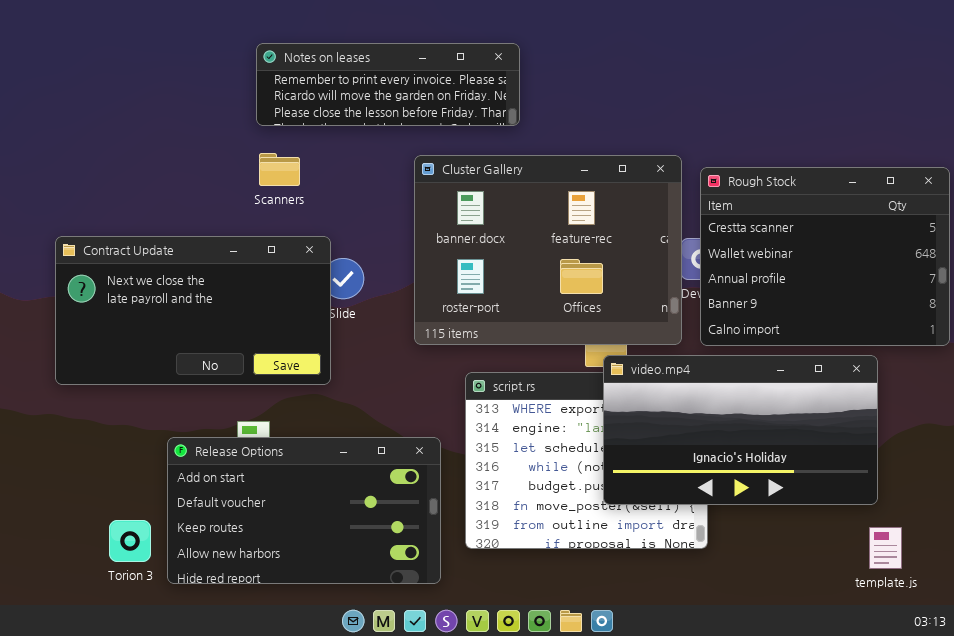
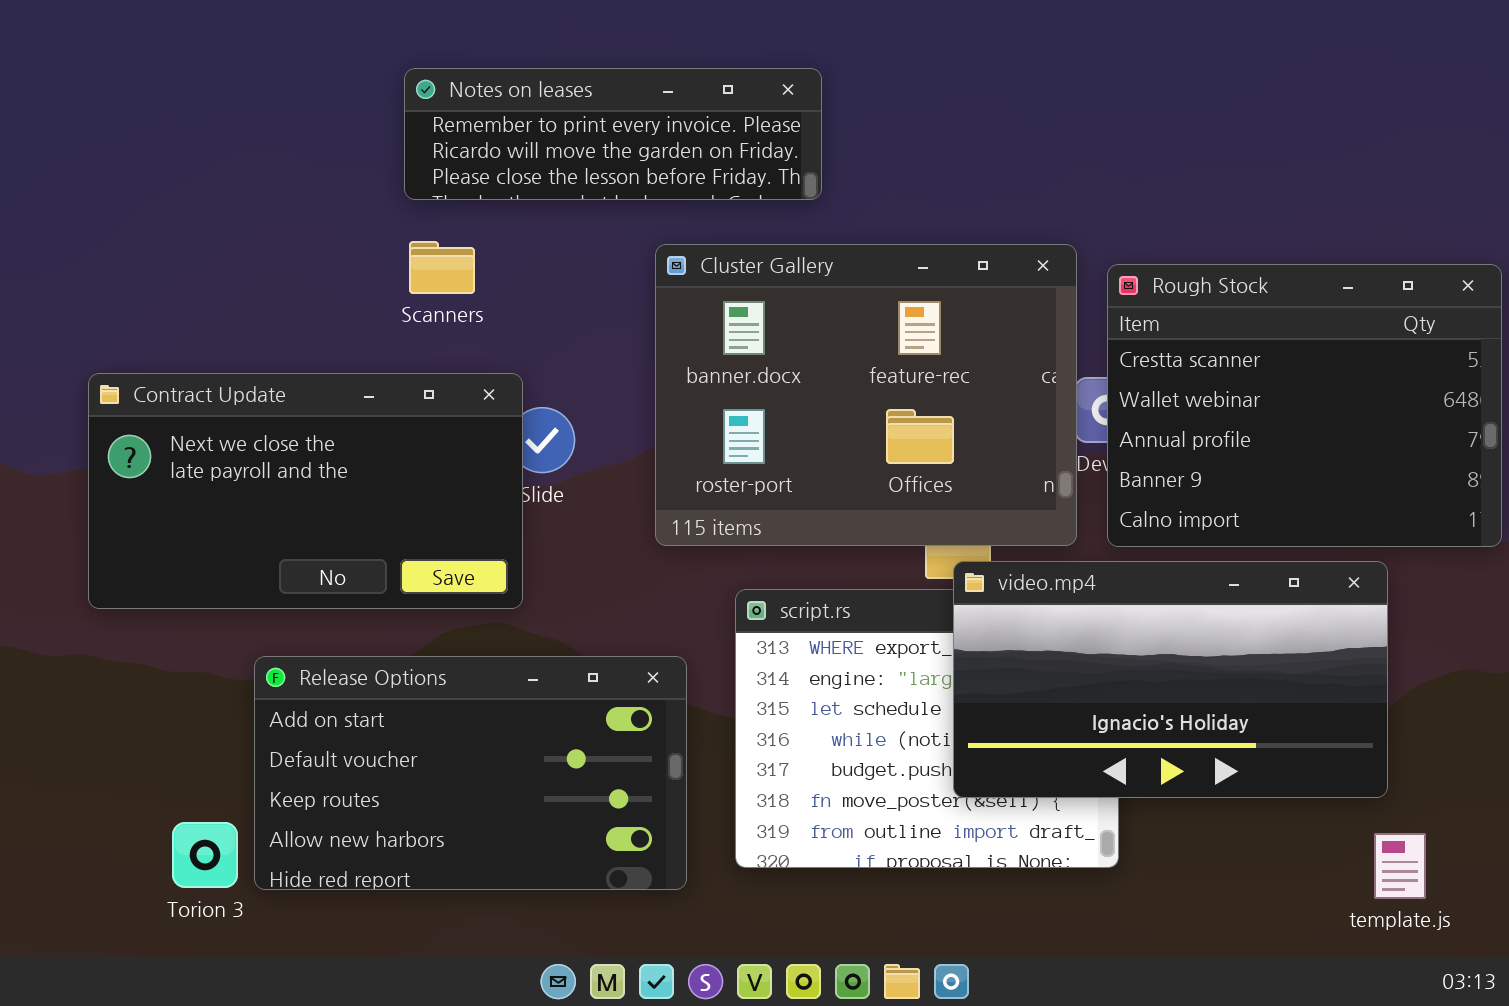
Release Options: [167,437,441,584] -> [254,656,687,890], moved

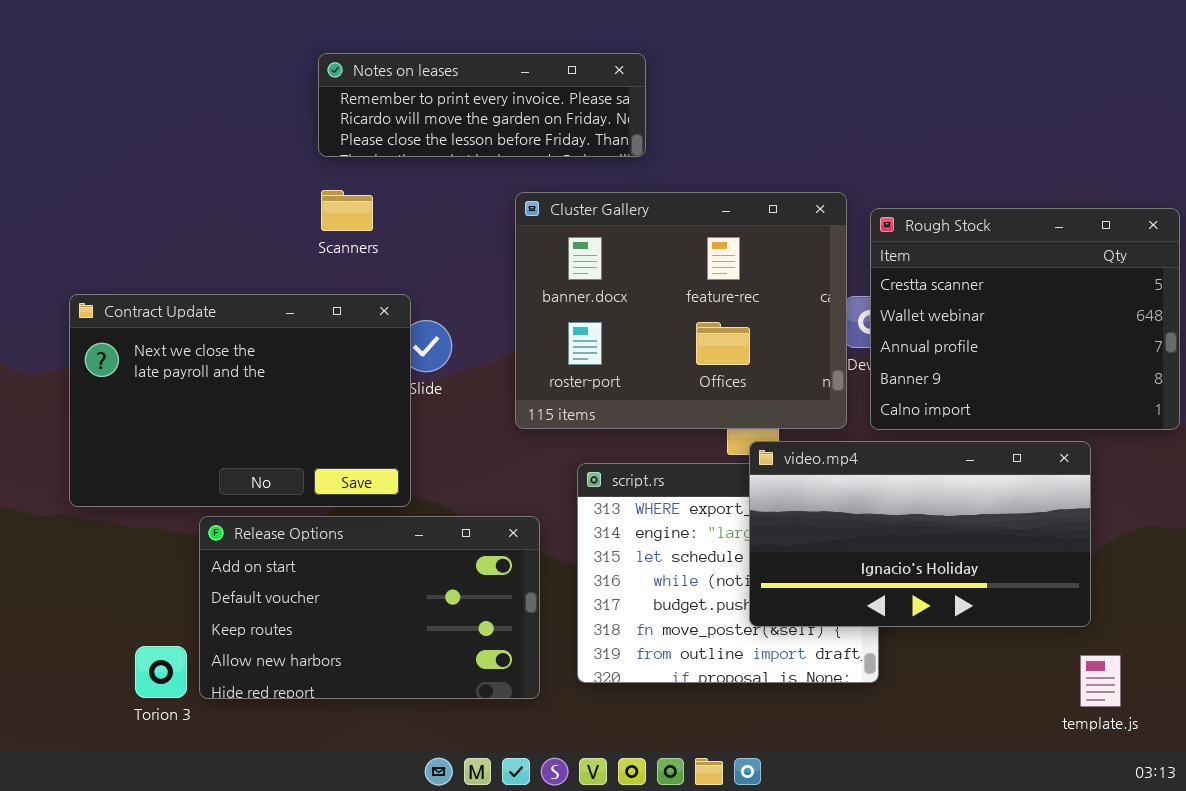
Contract Update: [88,373,523,609] -> [69,294,411,507], resized

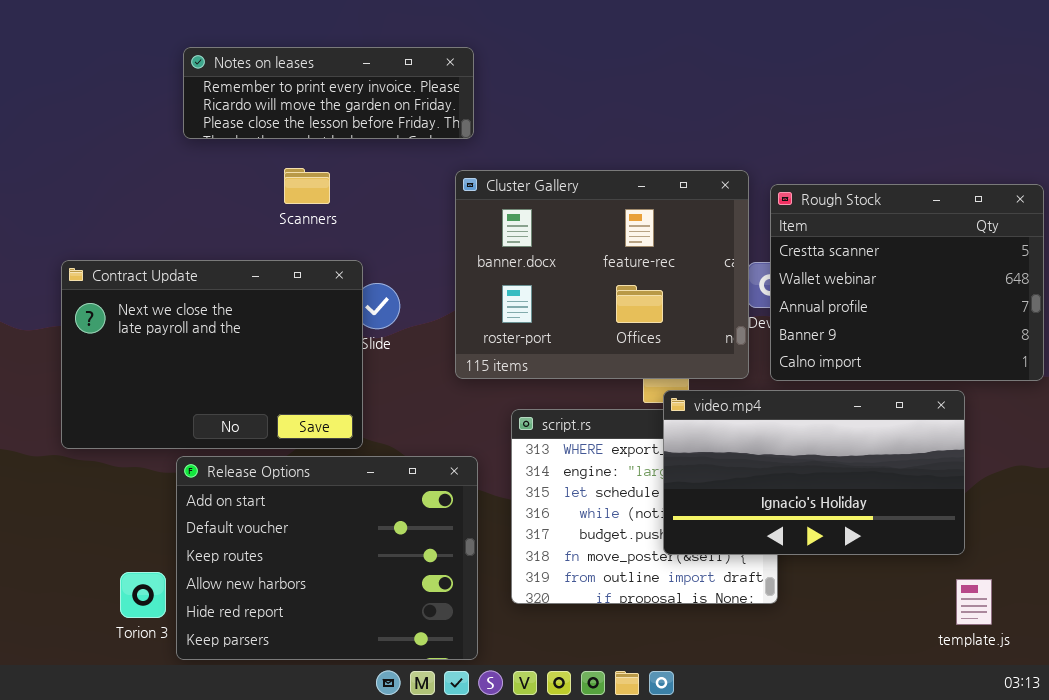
Notes on leases: [318,53,646,157] -> [183,47,474,139], moved
Release Options: [199,516,540,699] -> [176,456,478,660], resized

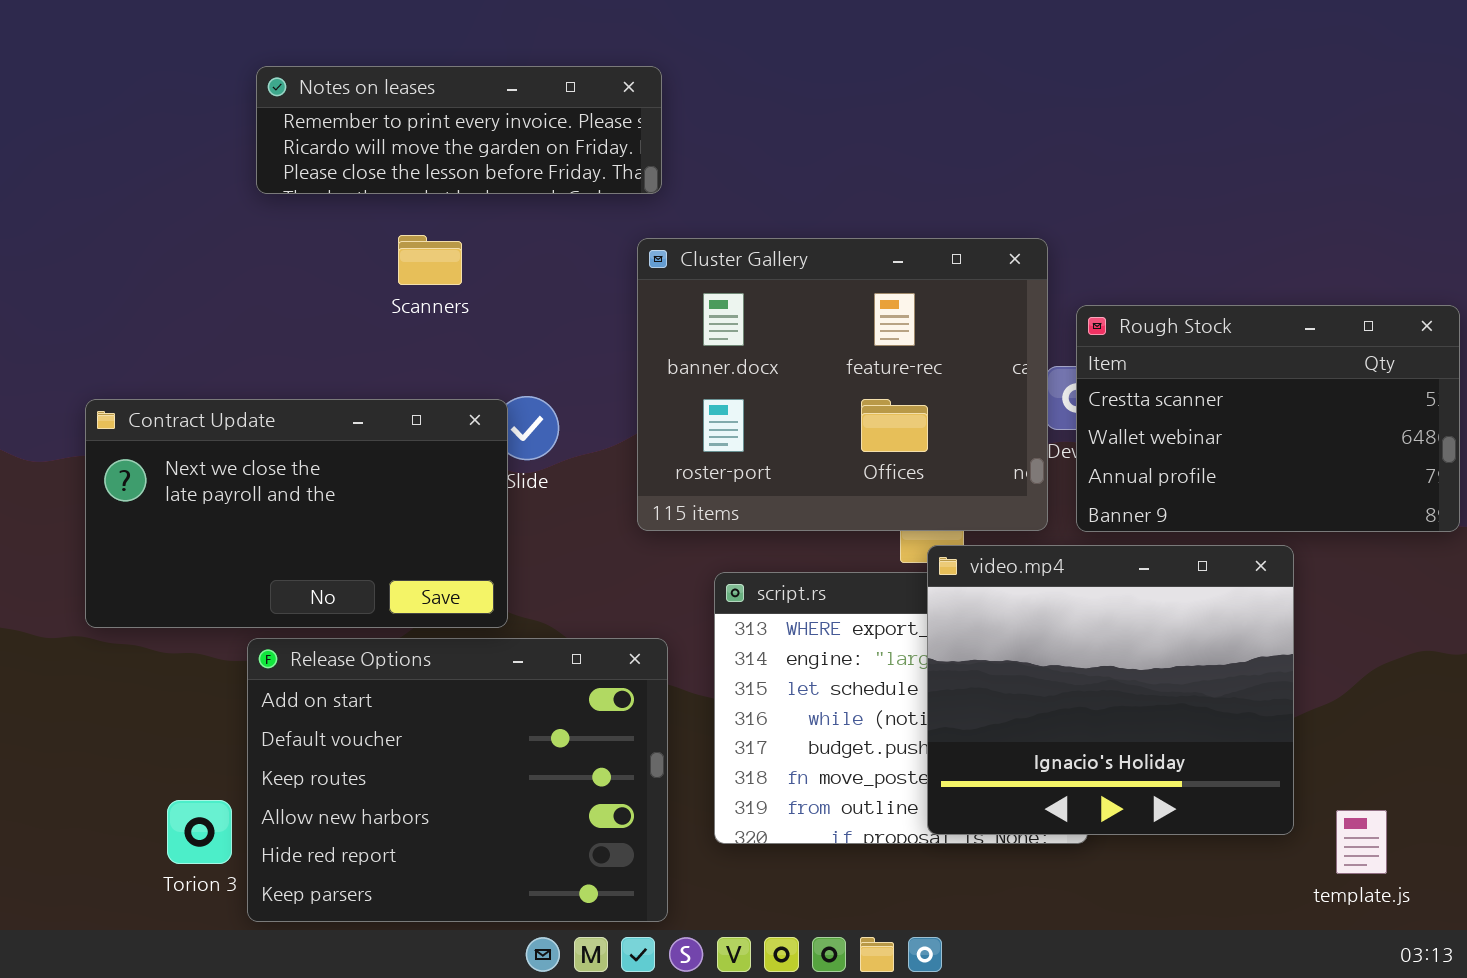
Rough Stock: [770,184,1044,381] -> [1076,305,1460,532], resized
Contract Update: [61,260,363,449] -> [85,399,508,628], resized
video.mp4: [663,390,965,555] -> [927,545,1294,835], resized

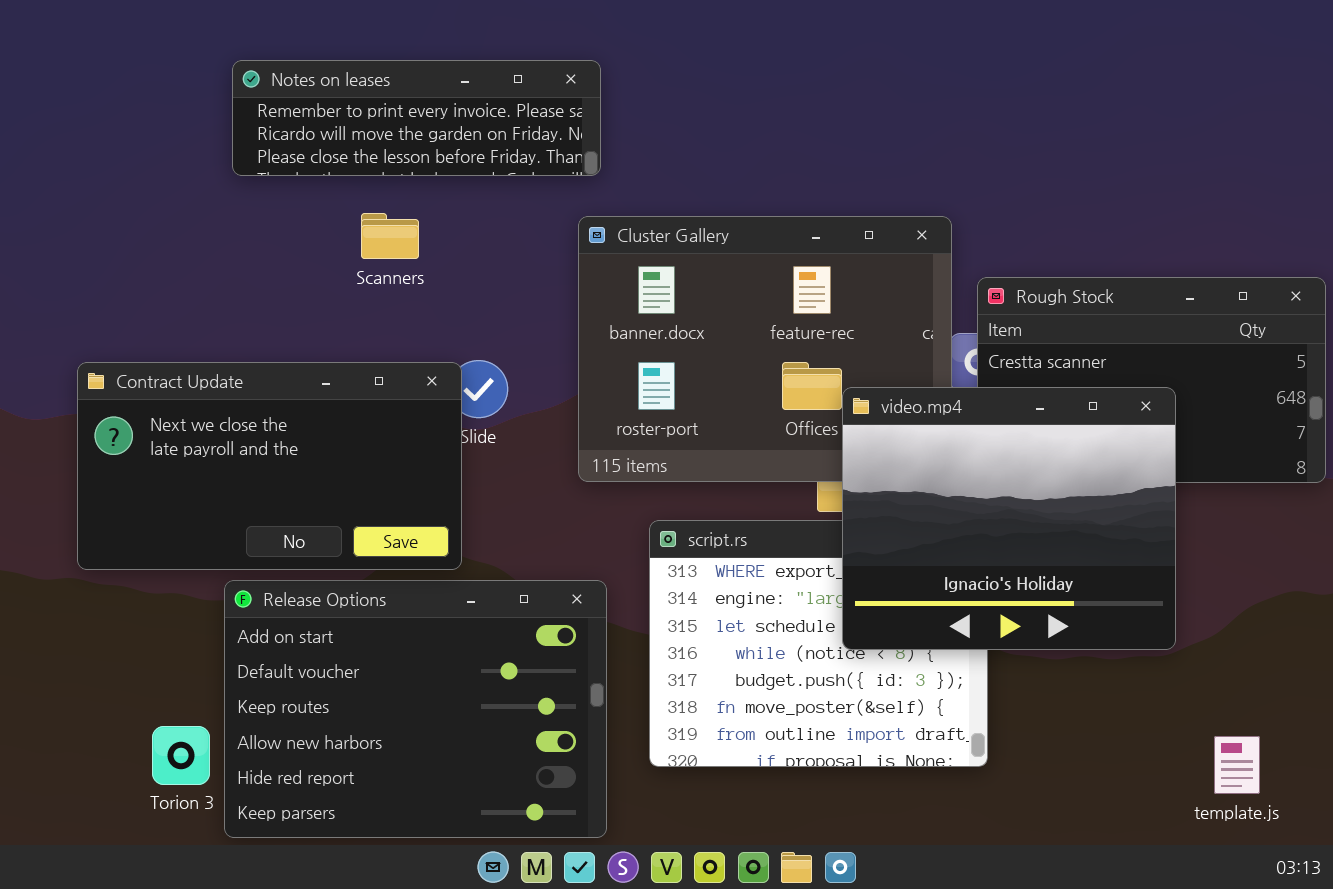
video.mp4: [927,545,1294,835] -> [842,387,1176,650], moved

